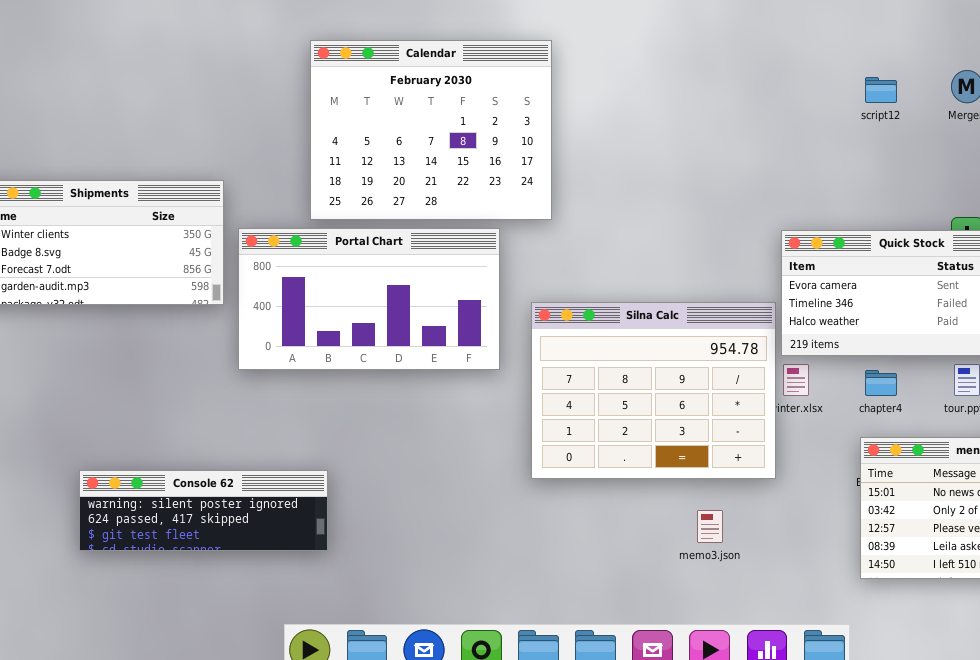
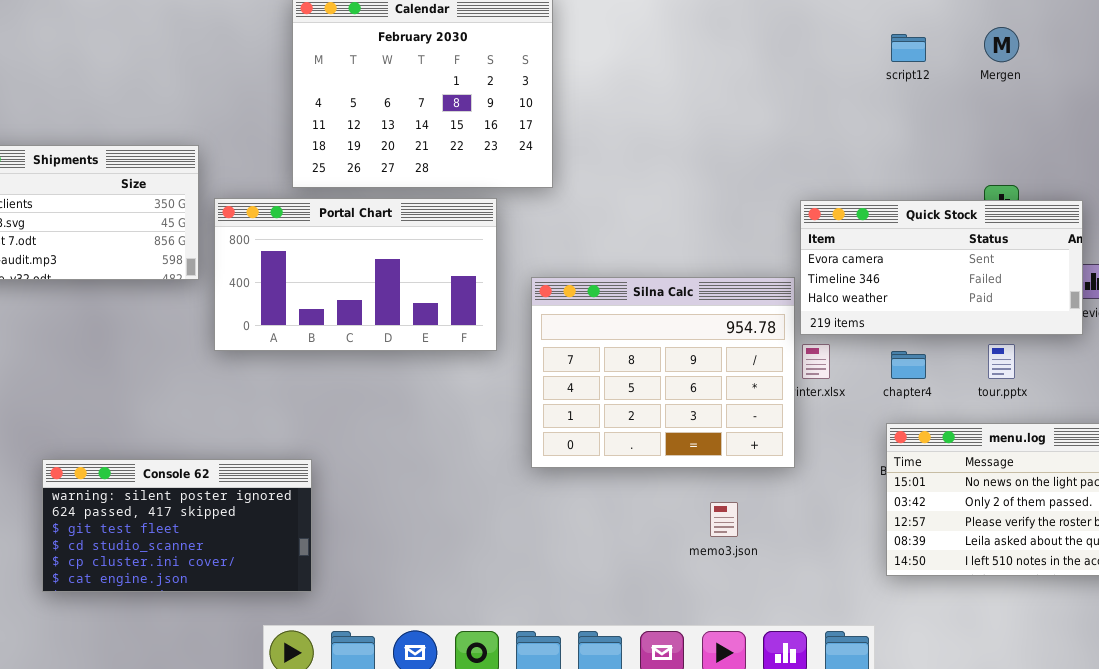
Console 62: [79,470,328,551] -> [42,459,312,592], resized

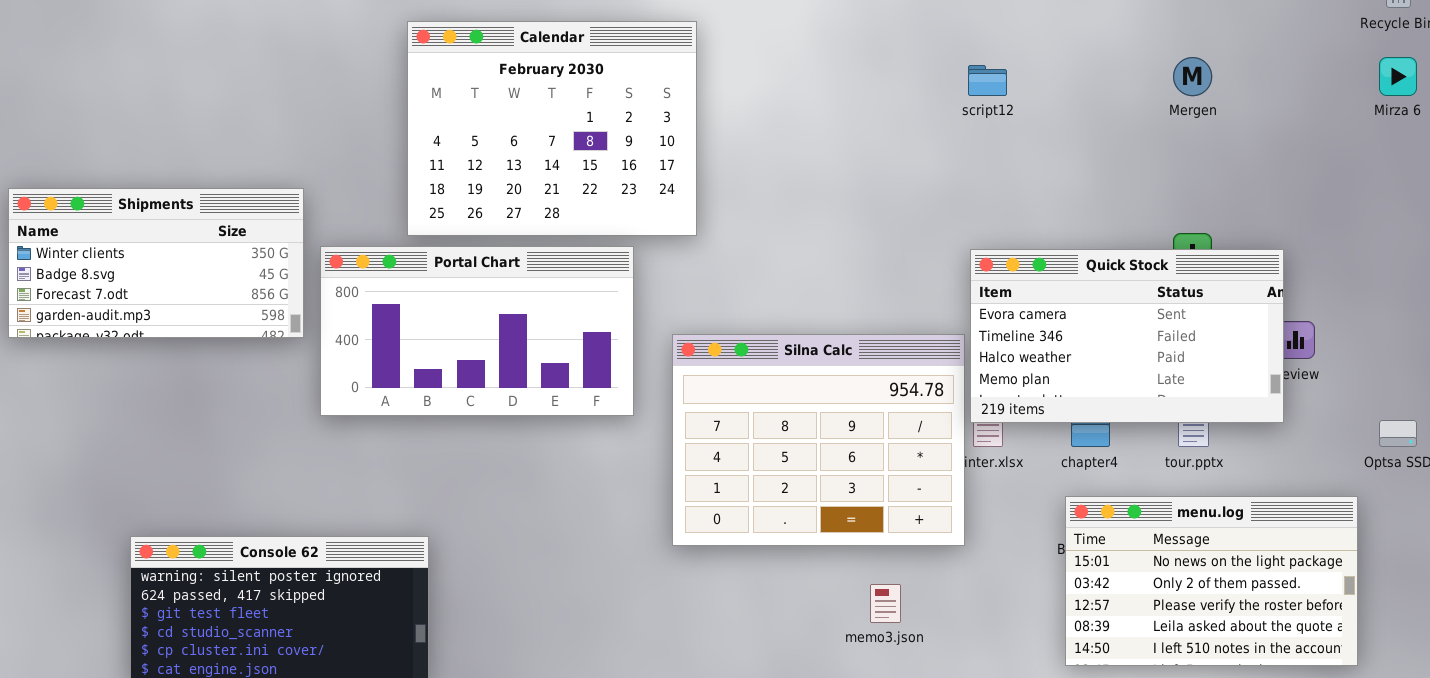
script12: [891,34,926,62] -> [968,65,1007,96], moved
Quick Stock: [800,200,1083,335] -> [970,249,1284,423], resized

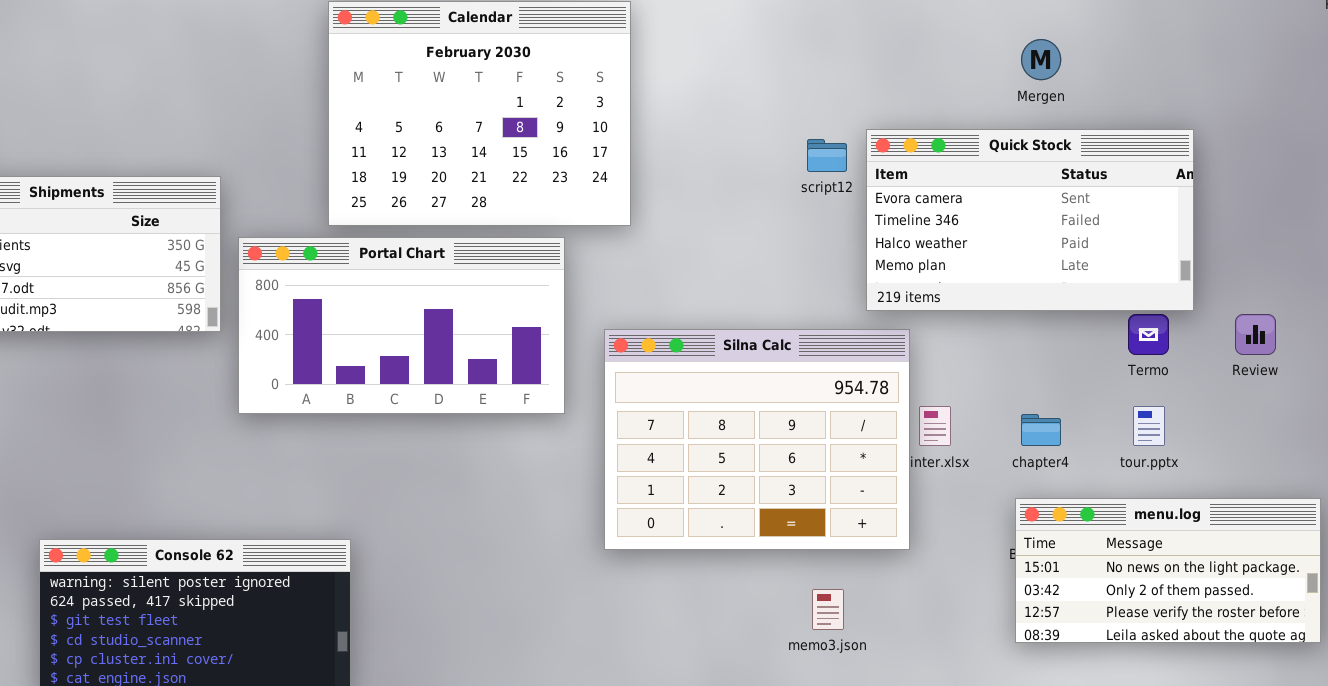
Mergen: [1173,57,1212,96] -> [1021,39,1061,80], moved
script12: [968,65,1007,96] -> [807,139,847,172], moved
Quick Stock: [970,249,1284,423] -> [866,129,1194,311], moved
menu.log: [1065,496,1358,666] -> [1015,498,1321,643], resized

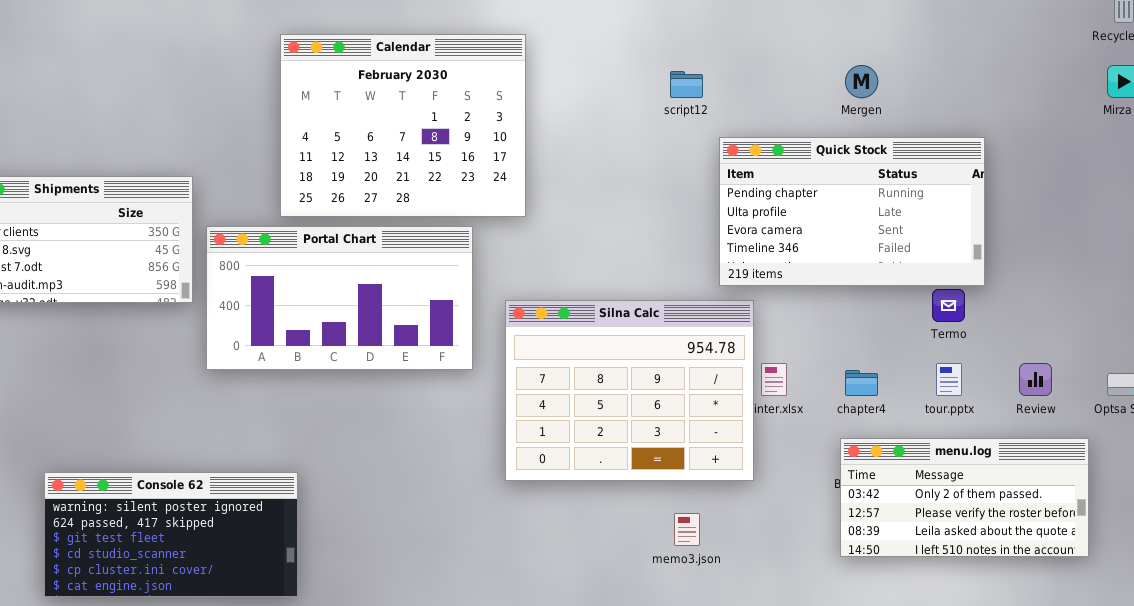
Quick Stock: [866,129,1194,311] -> [719,137,985,286], scrolled up 2 rows
script12: [807,139,847,172] -> [670,71,703,98], moved
Review: [1235,314,1276,355] -> [1019,363,1052,396], moved
menu.log: [1015,498,1321,643] -> [840,438,1089,557], scrolled down 1 row

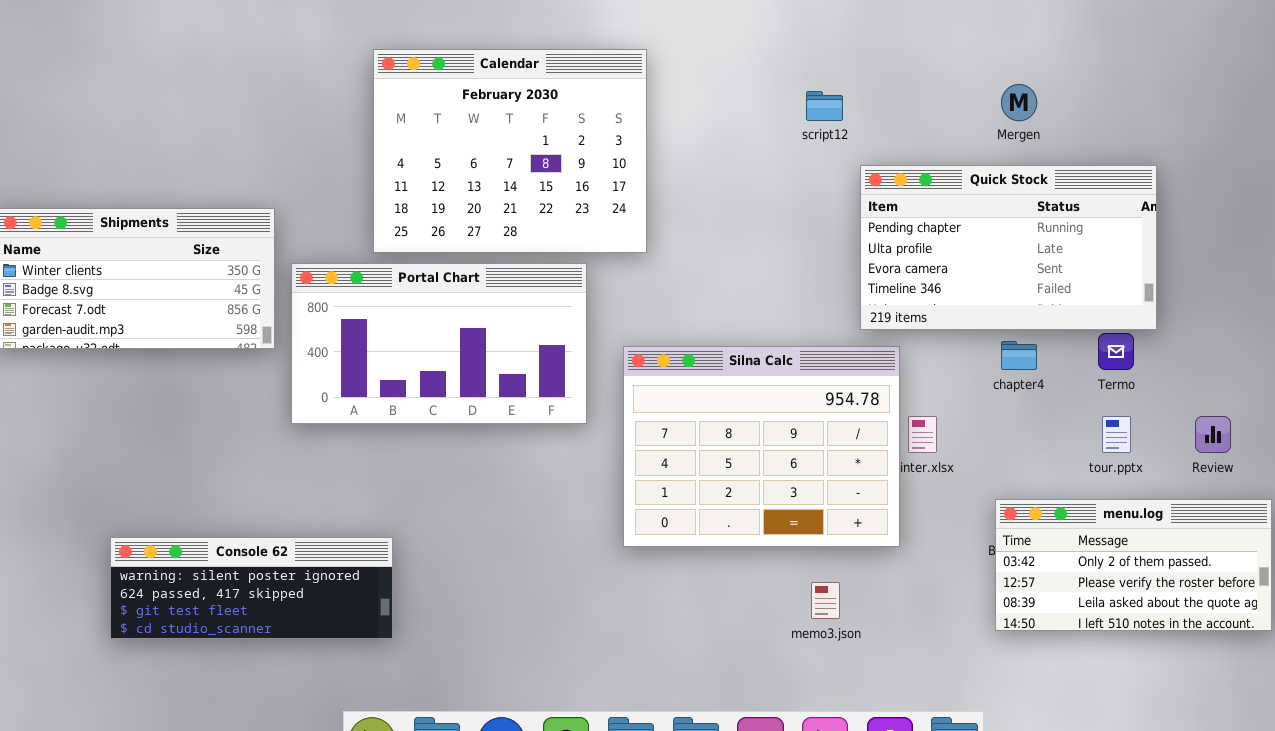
chapter4: [845,370,878,396] -> [1001,341,1037,370], moved
Console 62: [44,472,298,597] -> [110,537,393,639], resized

